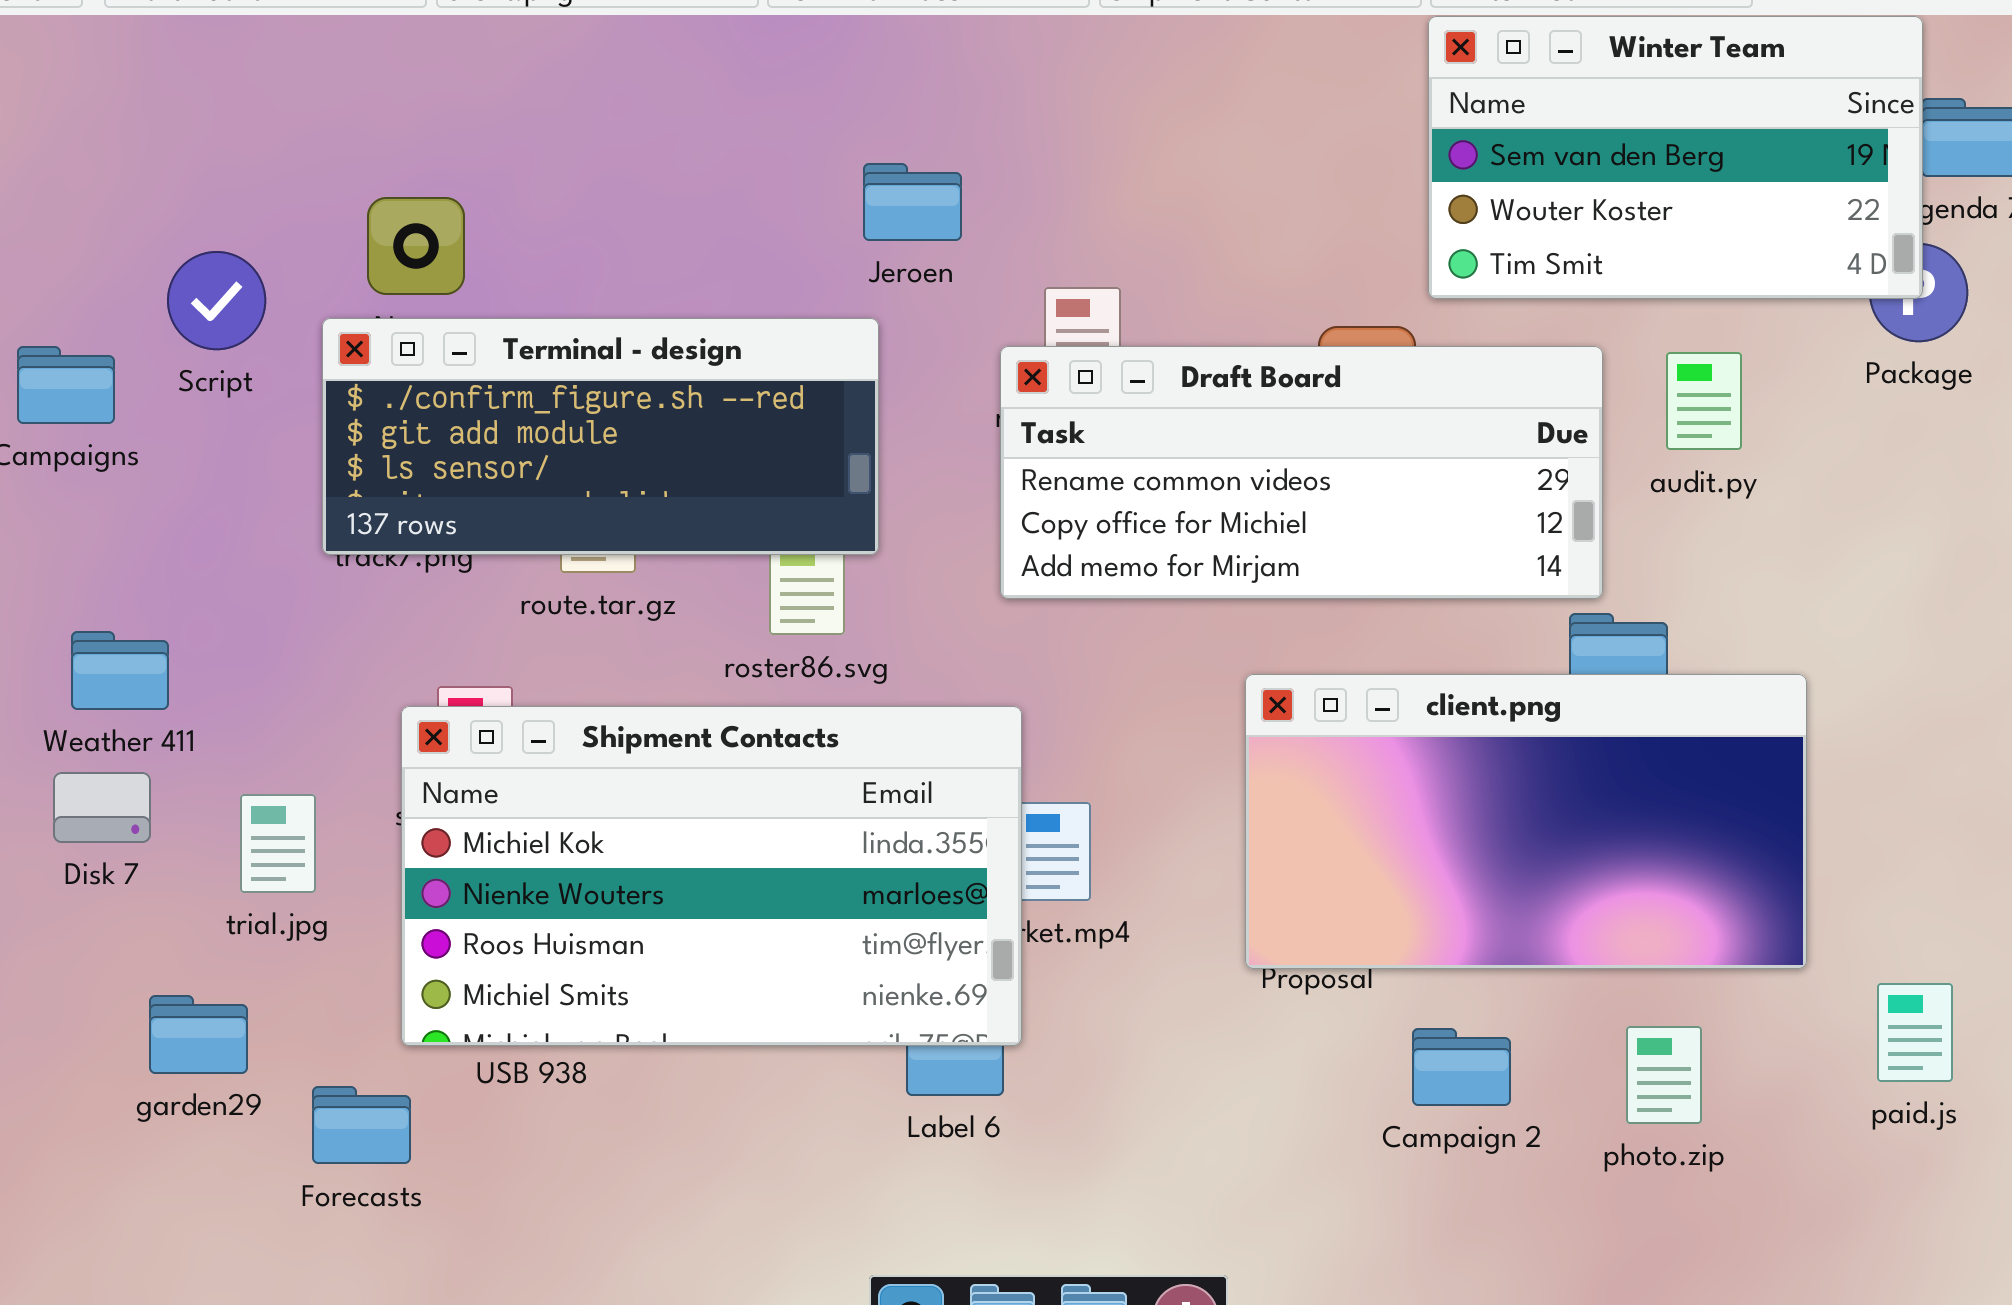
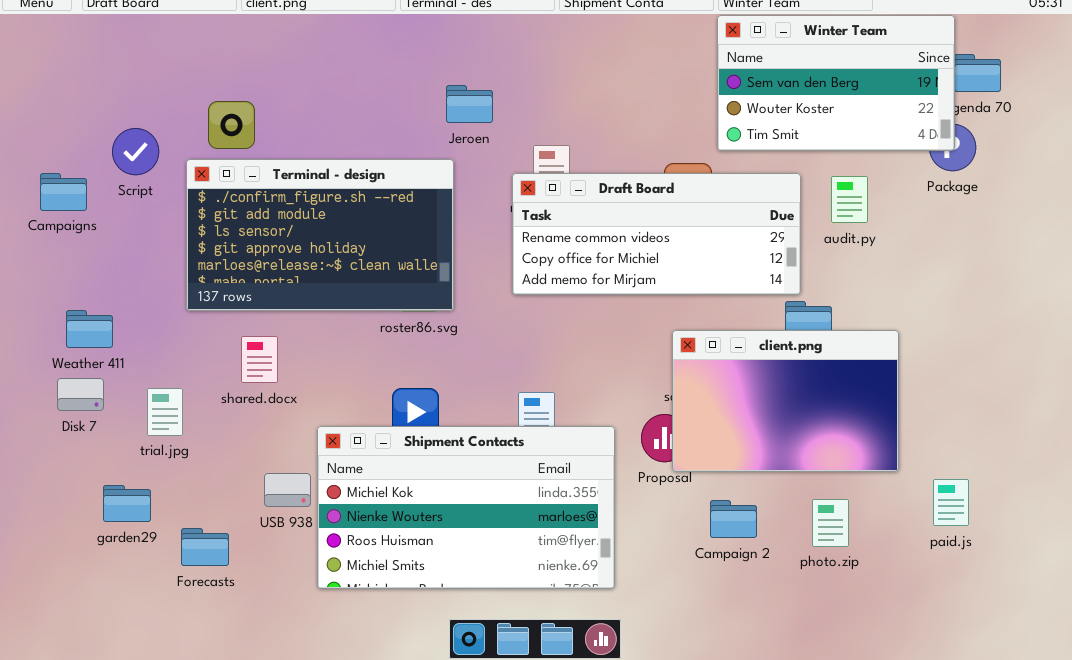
Terminal - design: [322,318,879,555] -> [186,159,454,311], resized
client.png: [1245,674,1807,969] -> [672,330,899,472], resized
Shipment Contacts: [401,706,1022,1046] -> [317,426,615,589], moved

